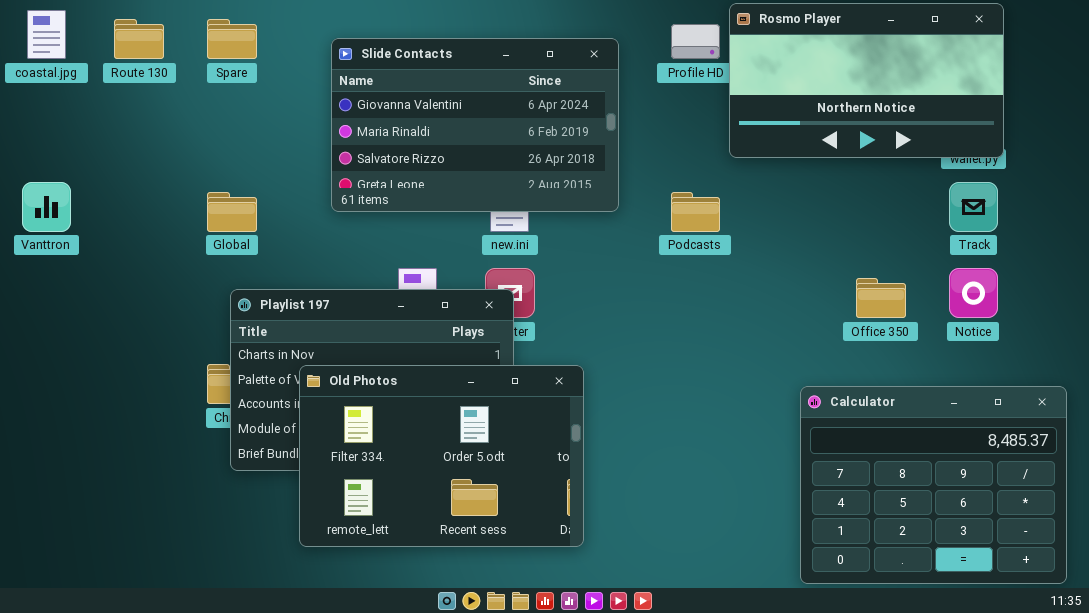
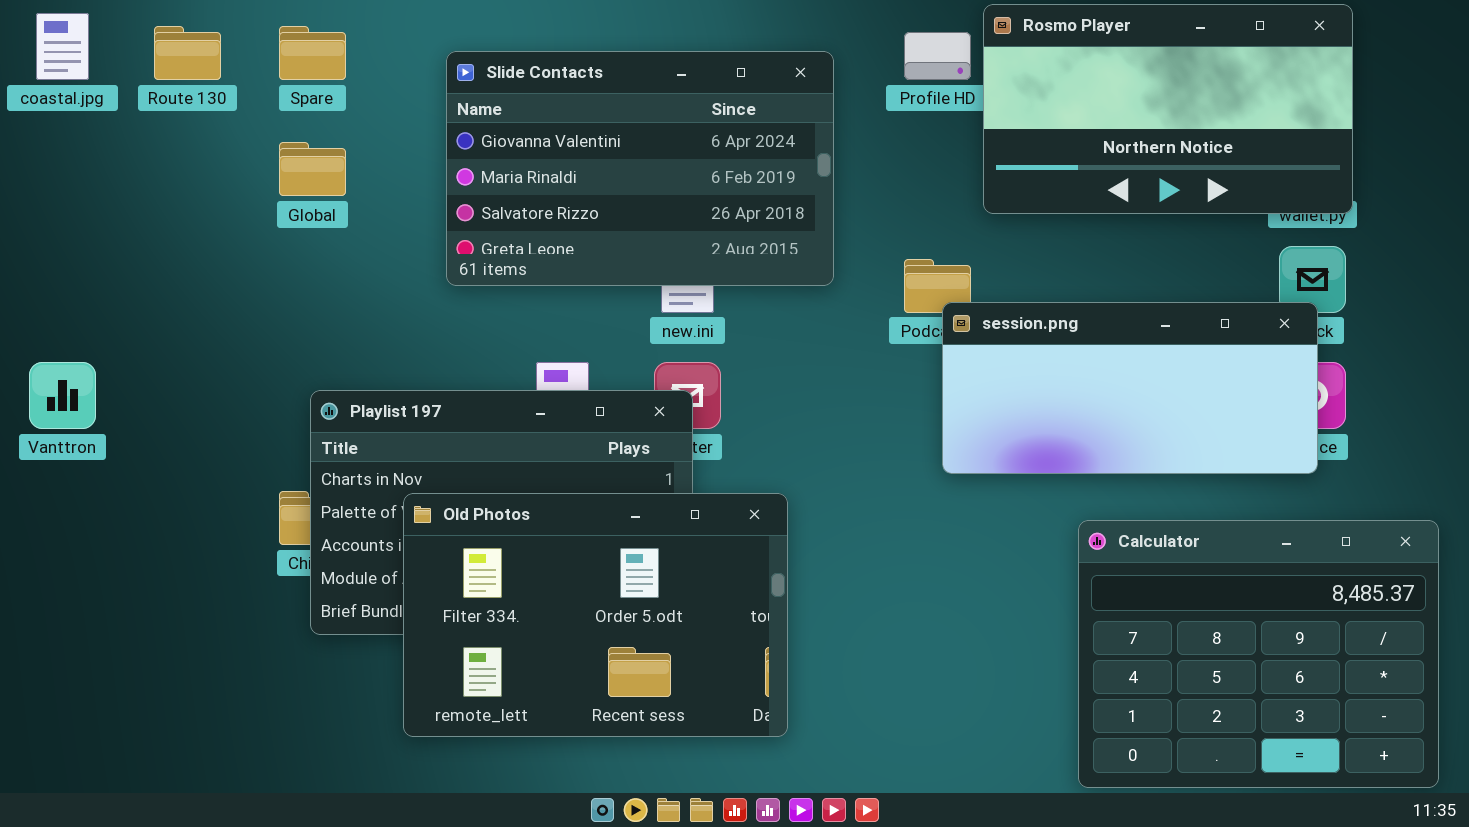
Vanttron: [22,182,71,232] -> [29,362,96,429], moved
Global: [207,192,257,232] -> [279,142,346,196], moved
session.png: none -> [942,302,1318,474], opened

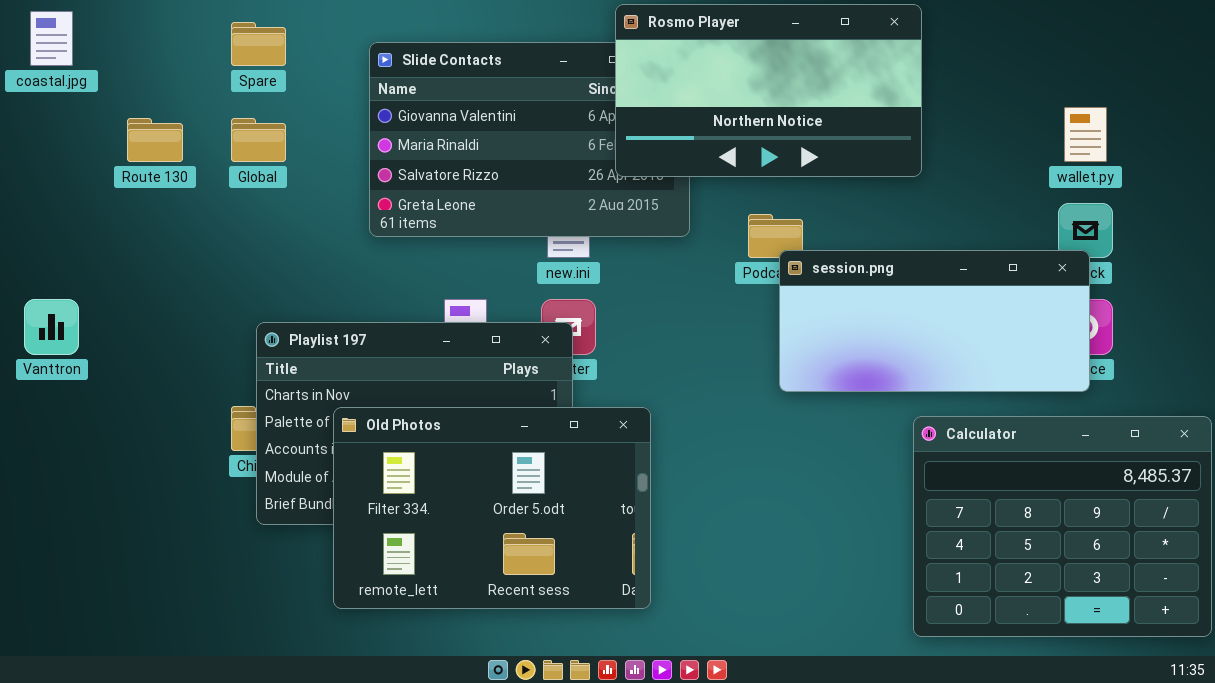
Rosmo Player: [983,4,1353,214] -> [615,4,922,177], moved
Route 130: [154,26,221,80] -> [127,118,183,162], moved
Calculator: [1078,520,1439,788] -> [913,416,1212,637], moved

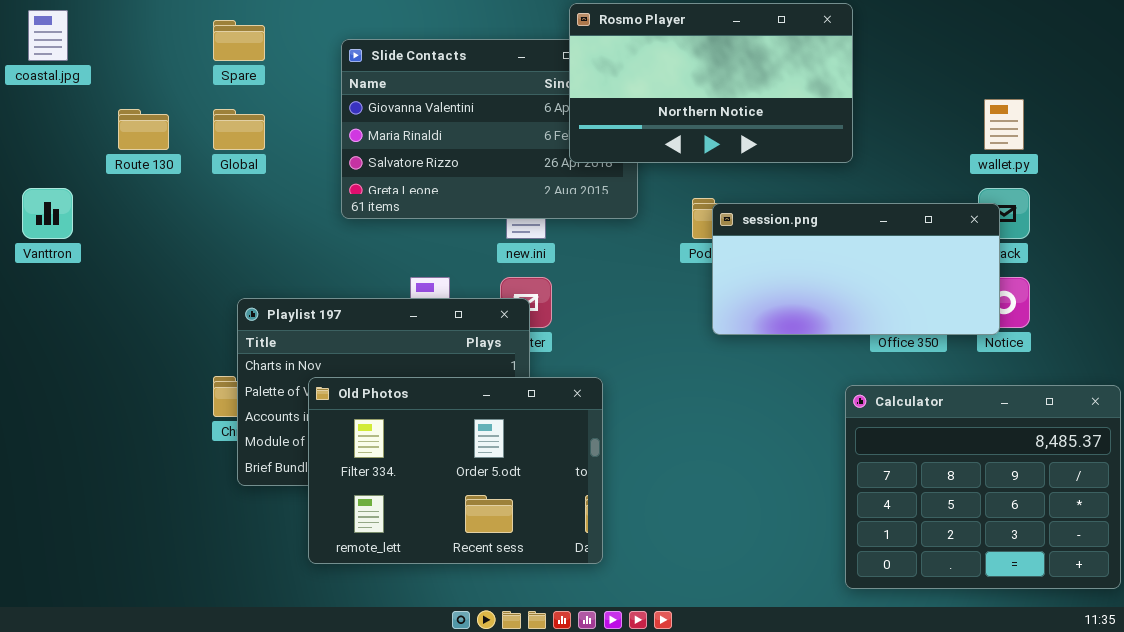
session.png: [779,250,1090,392] -> [712,203,1000,335], moved
Vanttron: [24,299,79,355] -> [22,188,73,239], moved

